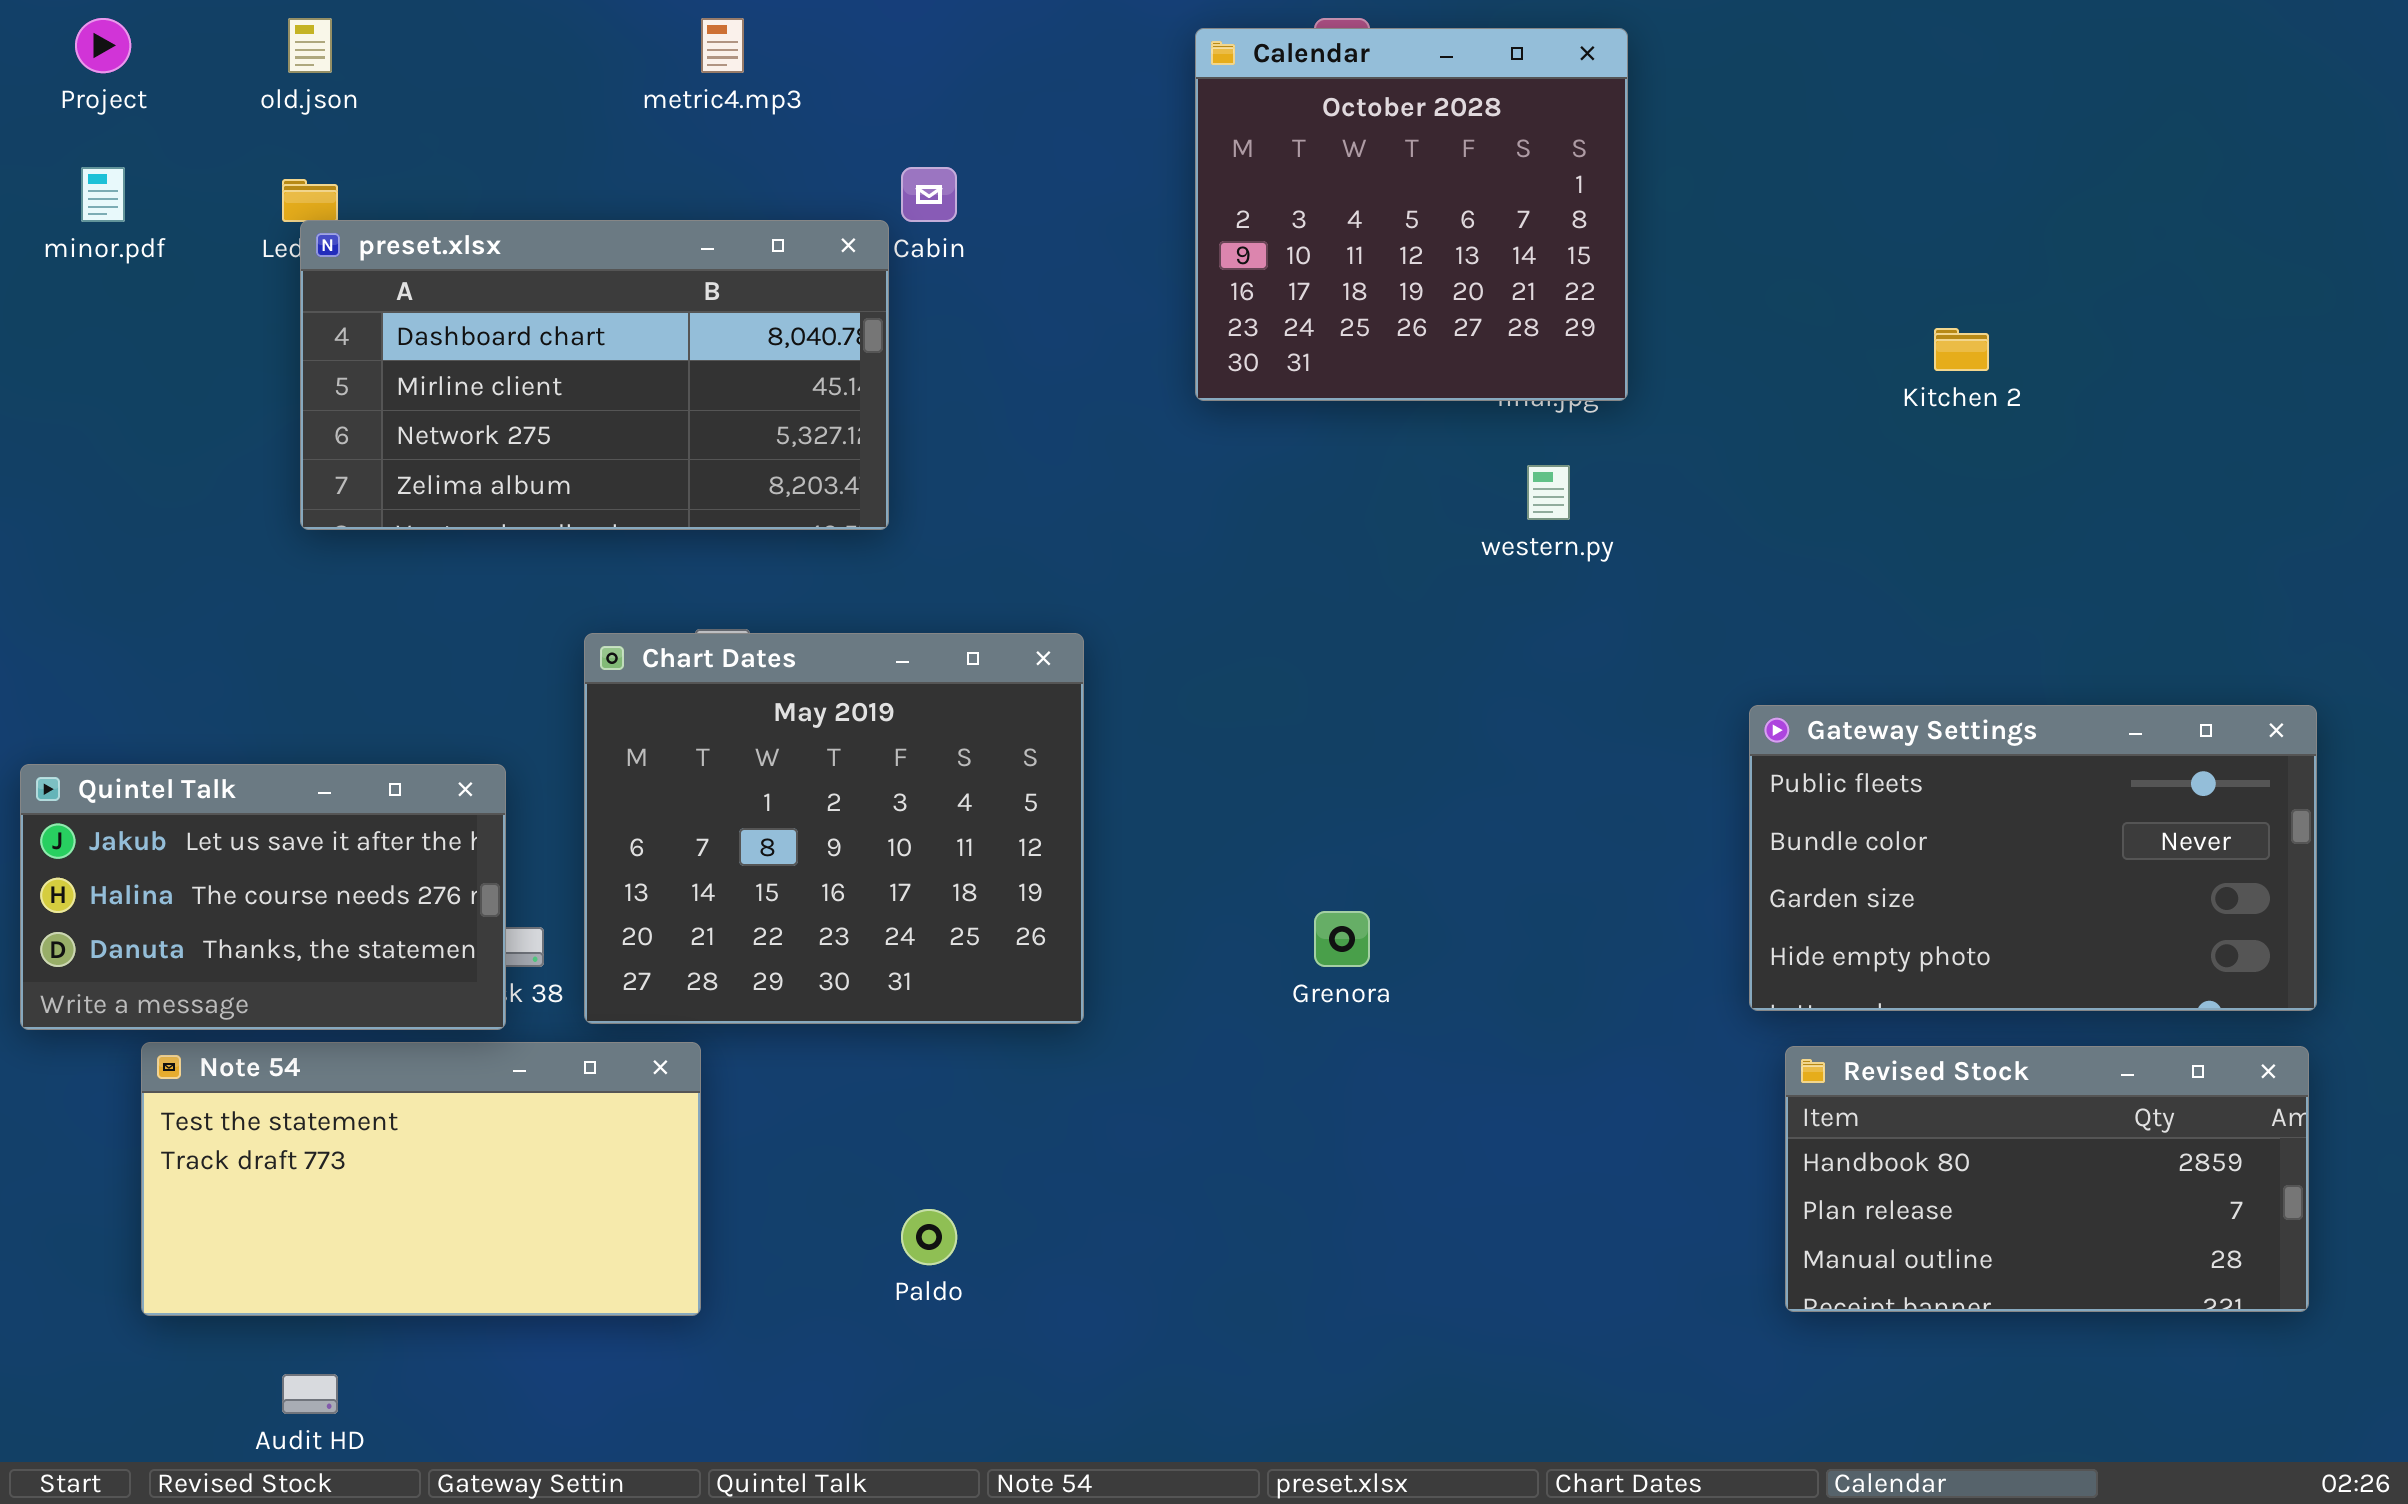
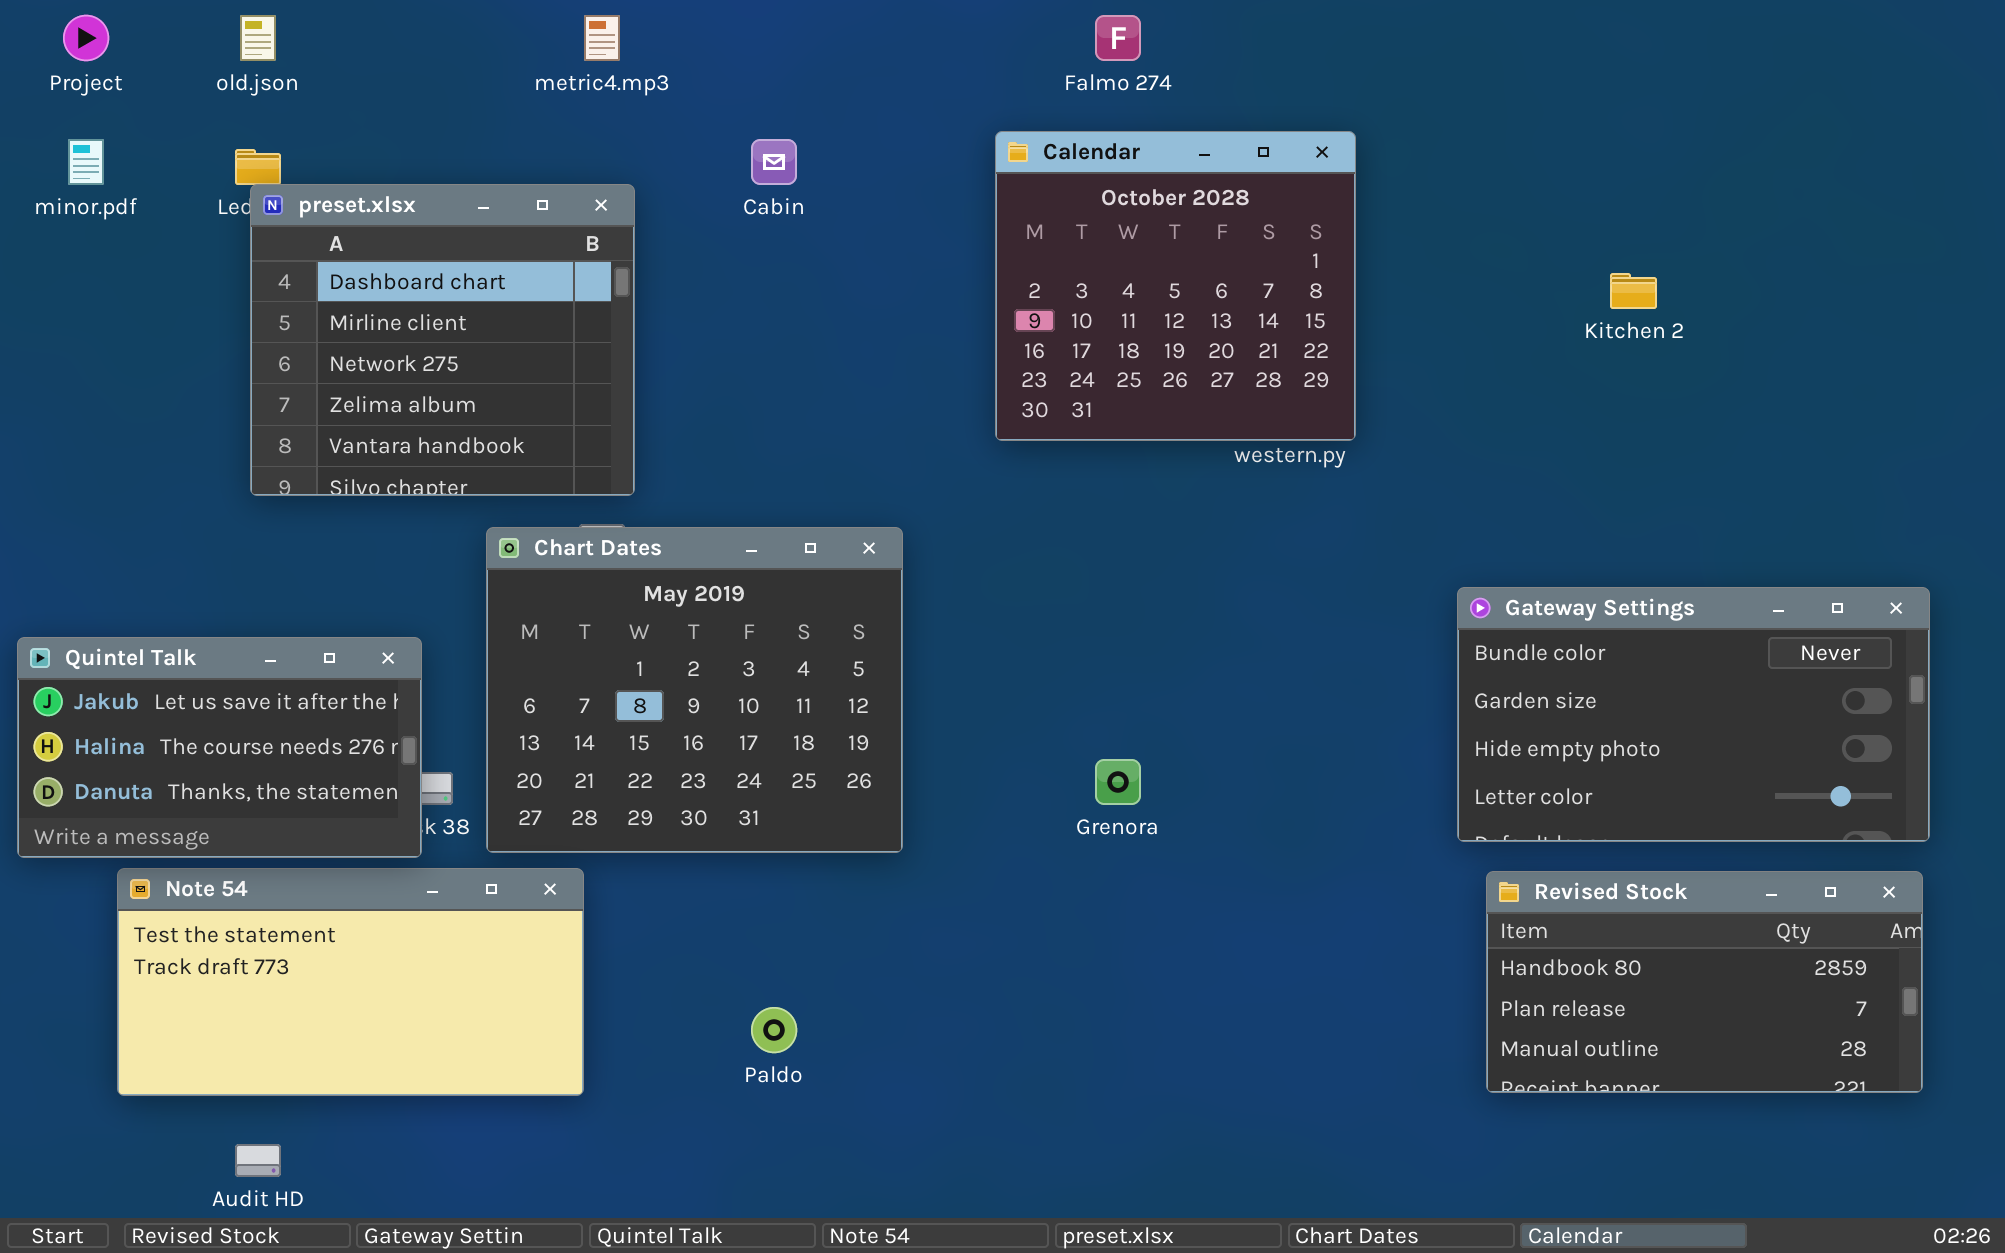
Calendar: [1195,28,1628,401] -> [995,131,1356,441], moved
preset.xlsx: [300,220,889,530] -> [250,184,635,496], resized
Gateway Settings: [1749,705,2317,1011] -> [1457,587,1930,842], scrolled down 1 row

